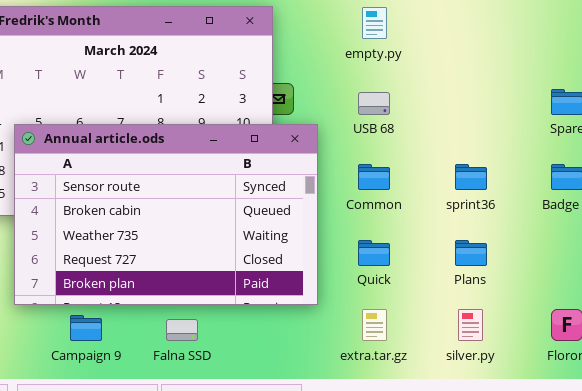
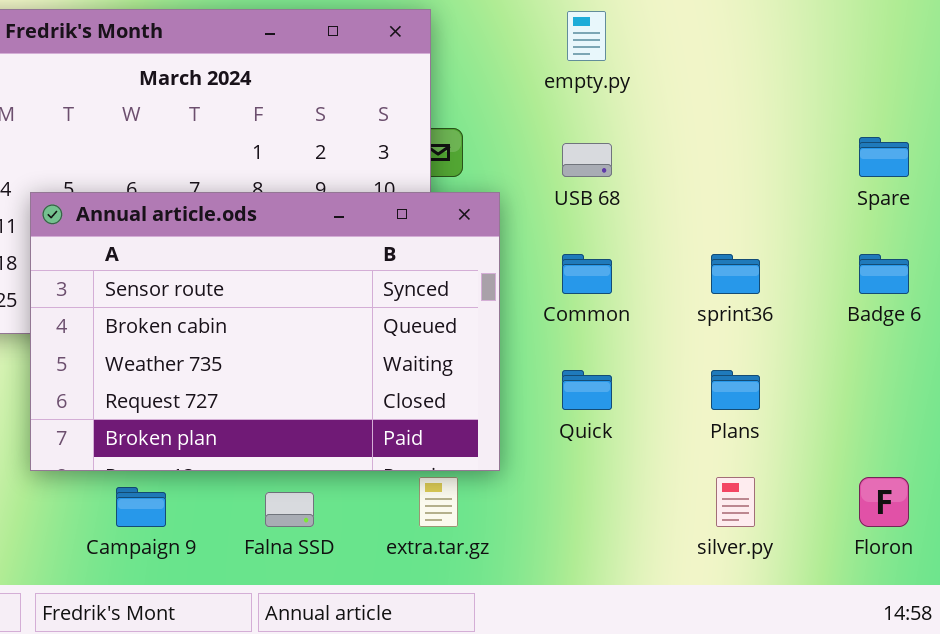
extra.tar.gz: [362,309,387,341] -> [419,477,458,527], moved

